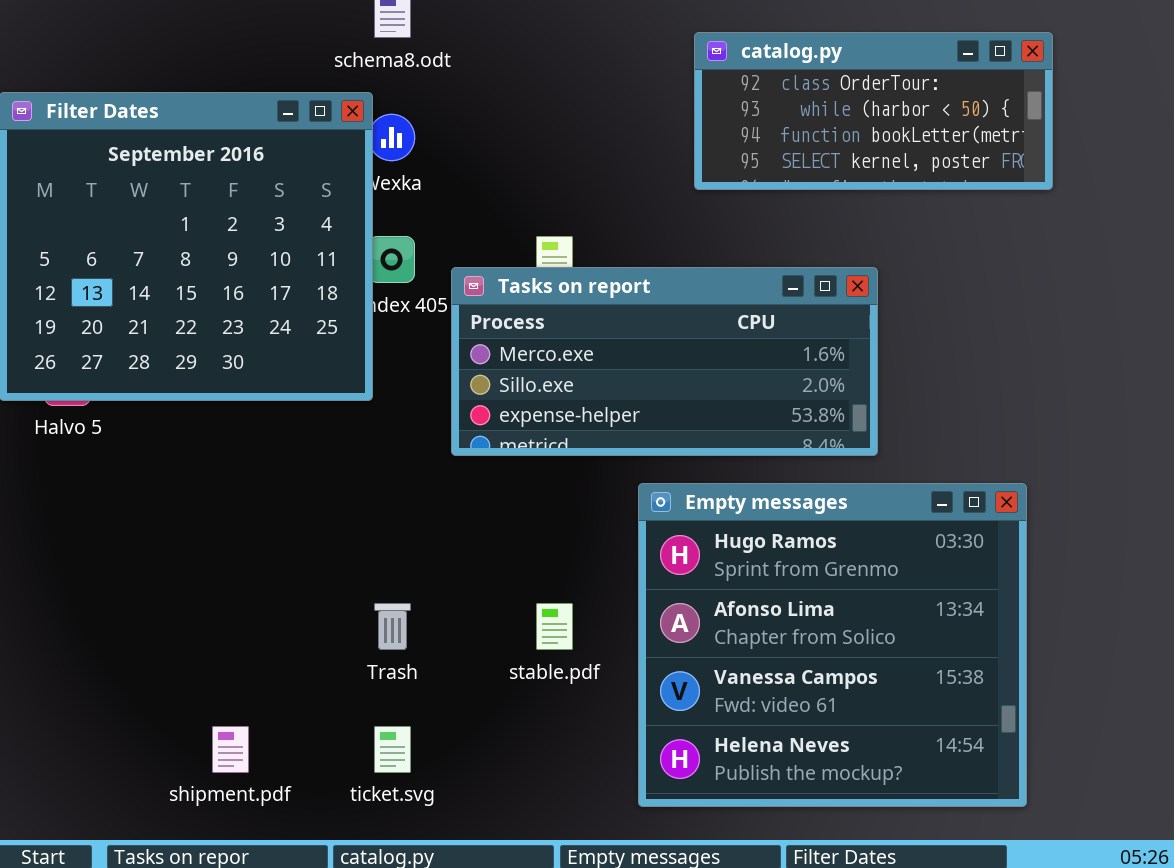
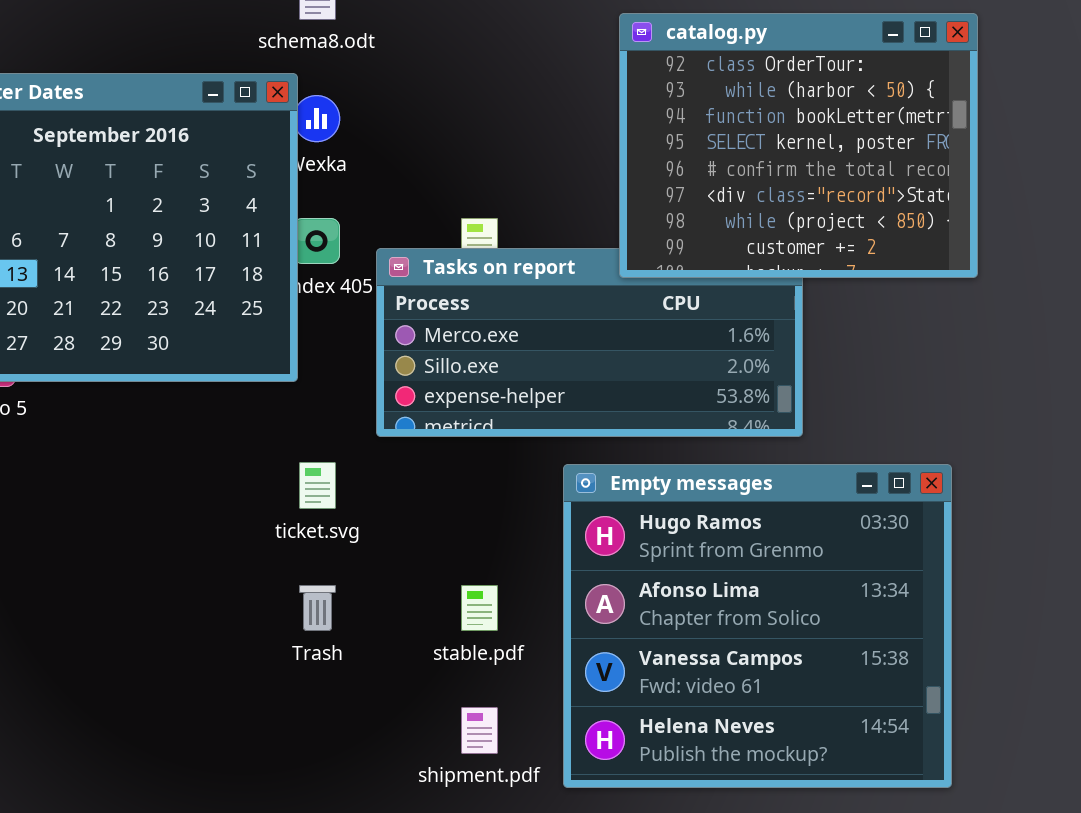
catalog.py: [694,32,1053,190] -> [619,13,978,278], resized
shipment.pdf: [212,726,249,773] -> [461,707,498,754], moved
ticket.svg: [374,726,411,773] -> [299,462,336,509], moved

